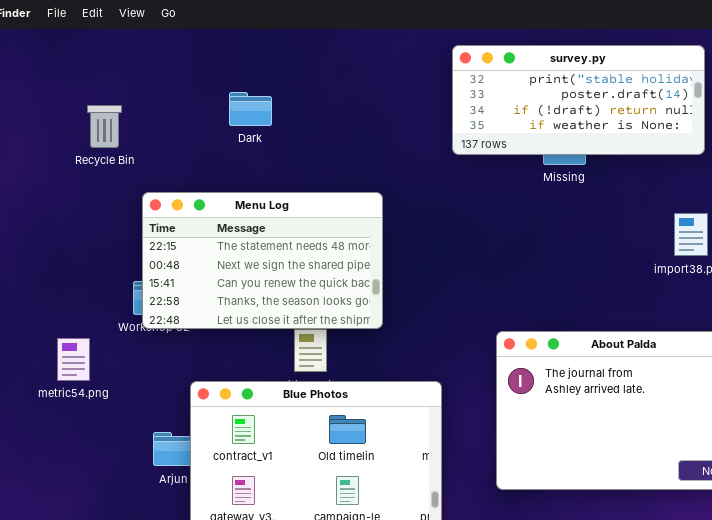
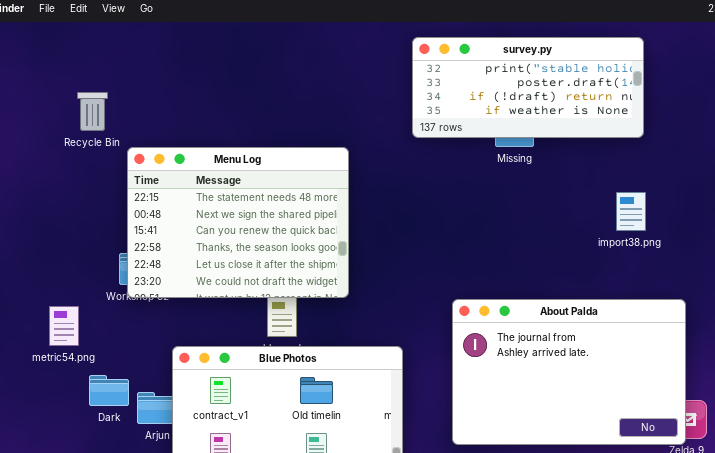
Dark: [229,92,272,126] -> [89,375,129,406], moved
Menu Log: [142,192,383,329] -> [127,147,349,298], resized

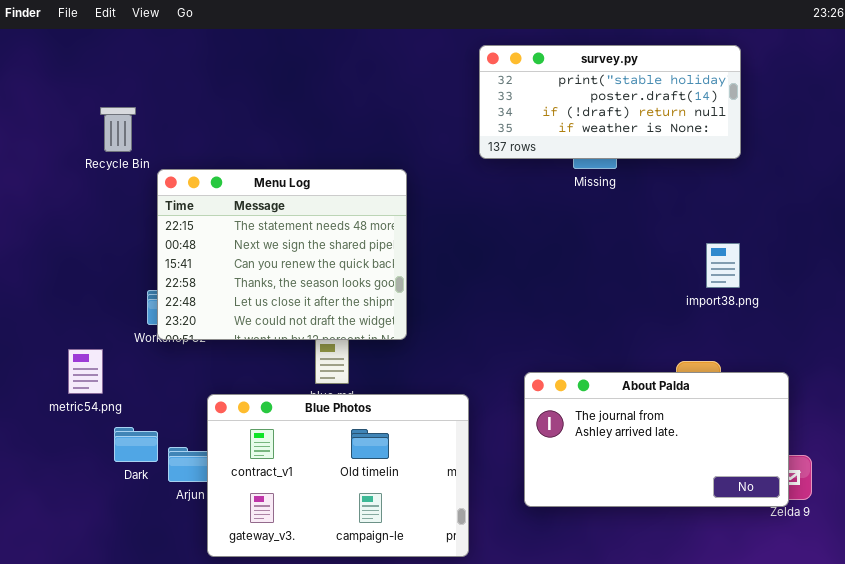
import38.png: [616,192,646,231] -> [706,243,740,288], moved
About Palda: [452,299,686,445] -> [524,372,789,507], resized

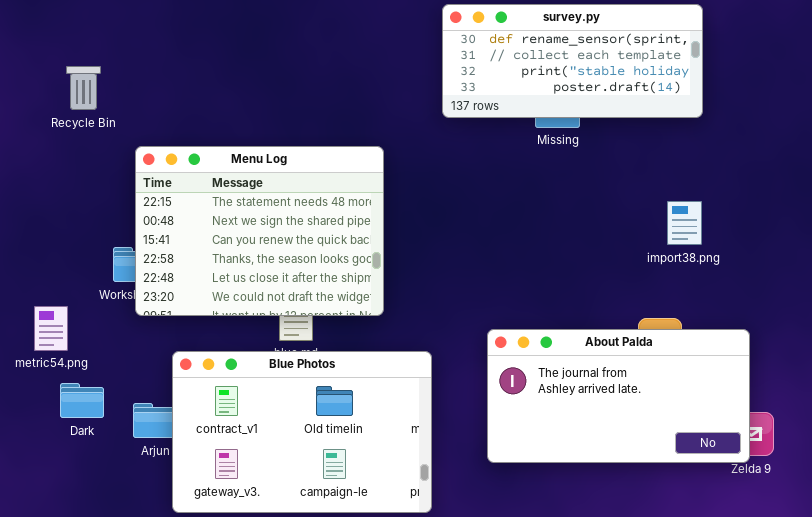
survey.py: [479,45,741,159] -> [442,4,703,118], scrolled up 2 rows
Menu Log: [157,169,407,340] -> [135,146,384,316], moved
Dark: [114,427,158,462] -> [60,383,104,418], moved

